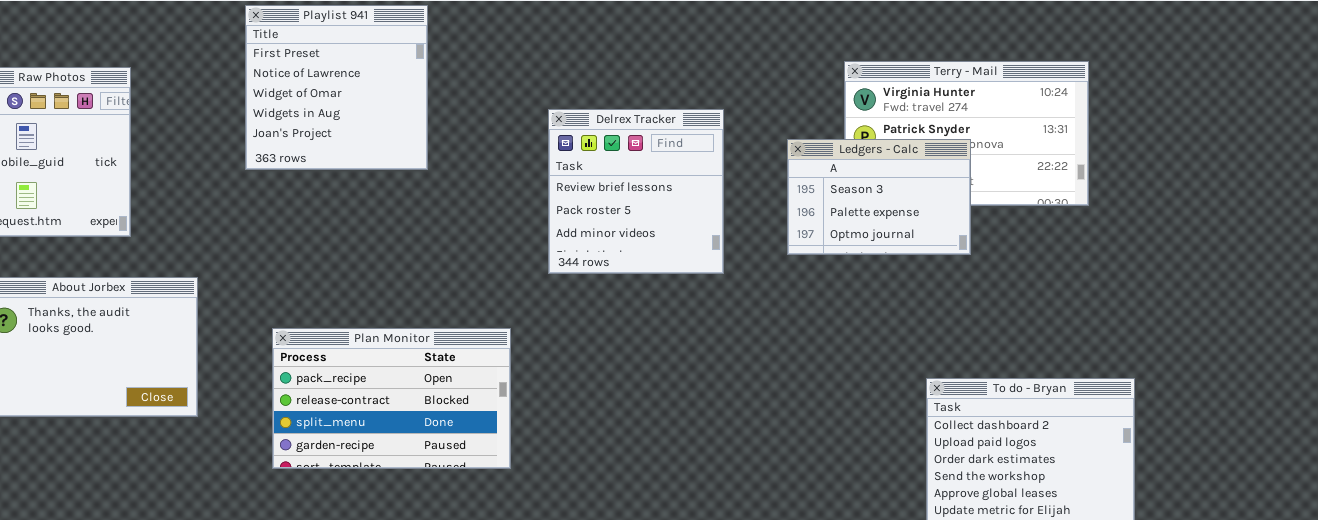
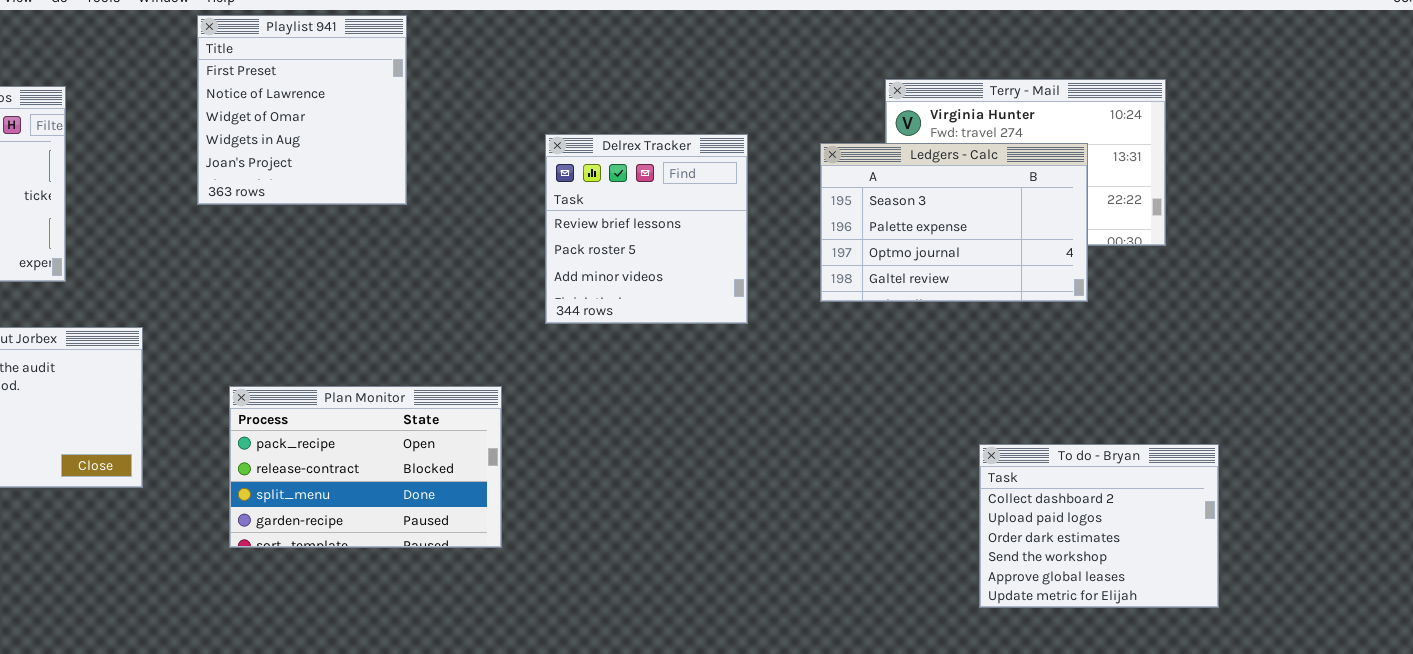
Ledgers - Calc: [787,139,971,255] -> [820,143,1088,302], resized

